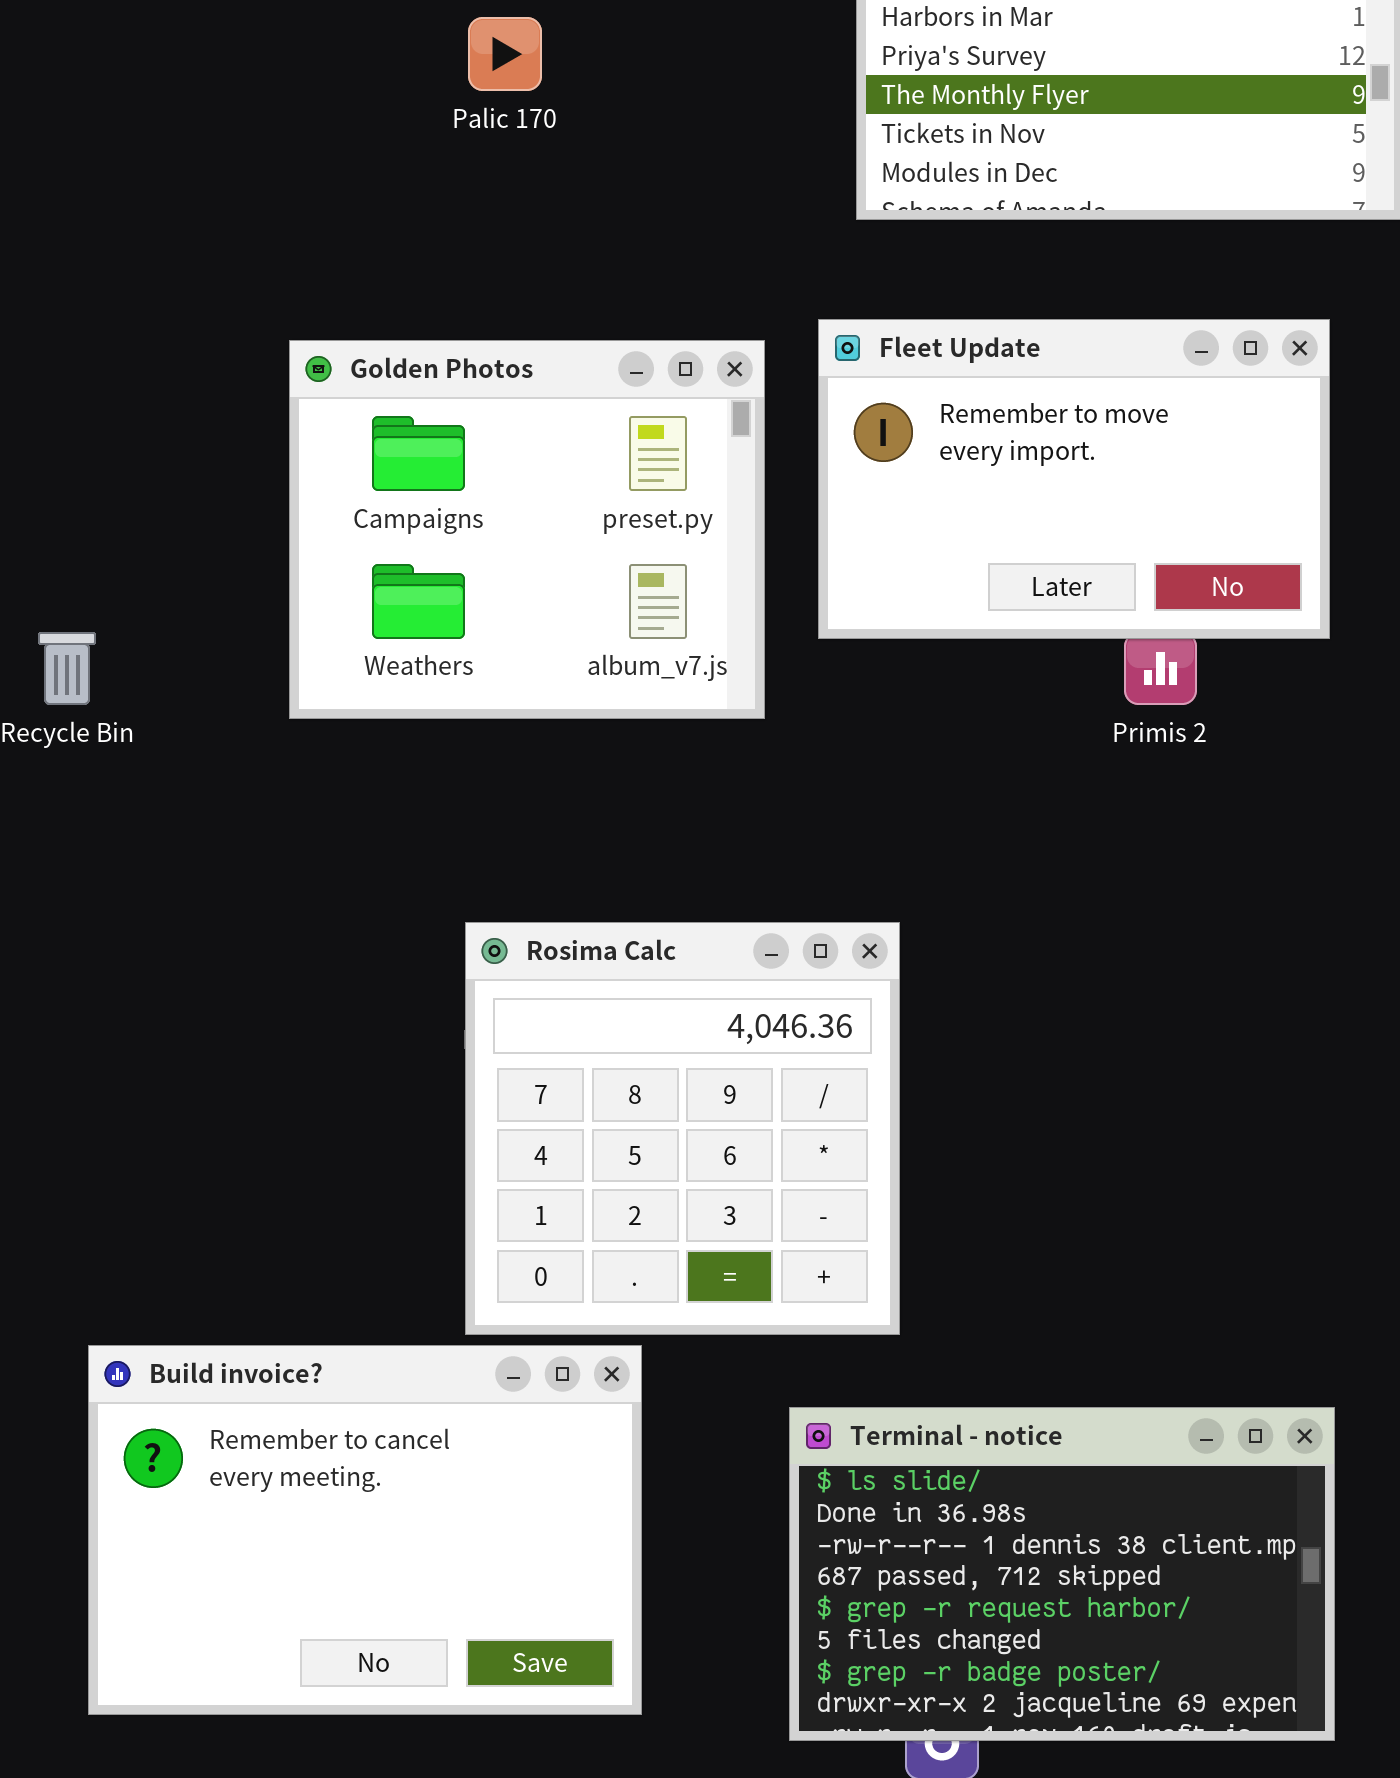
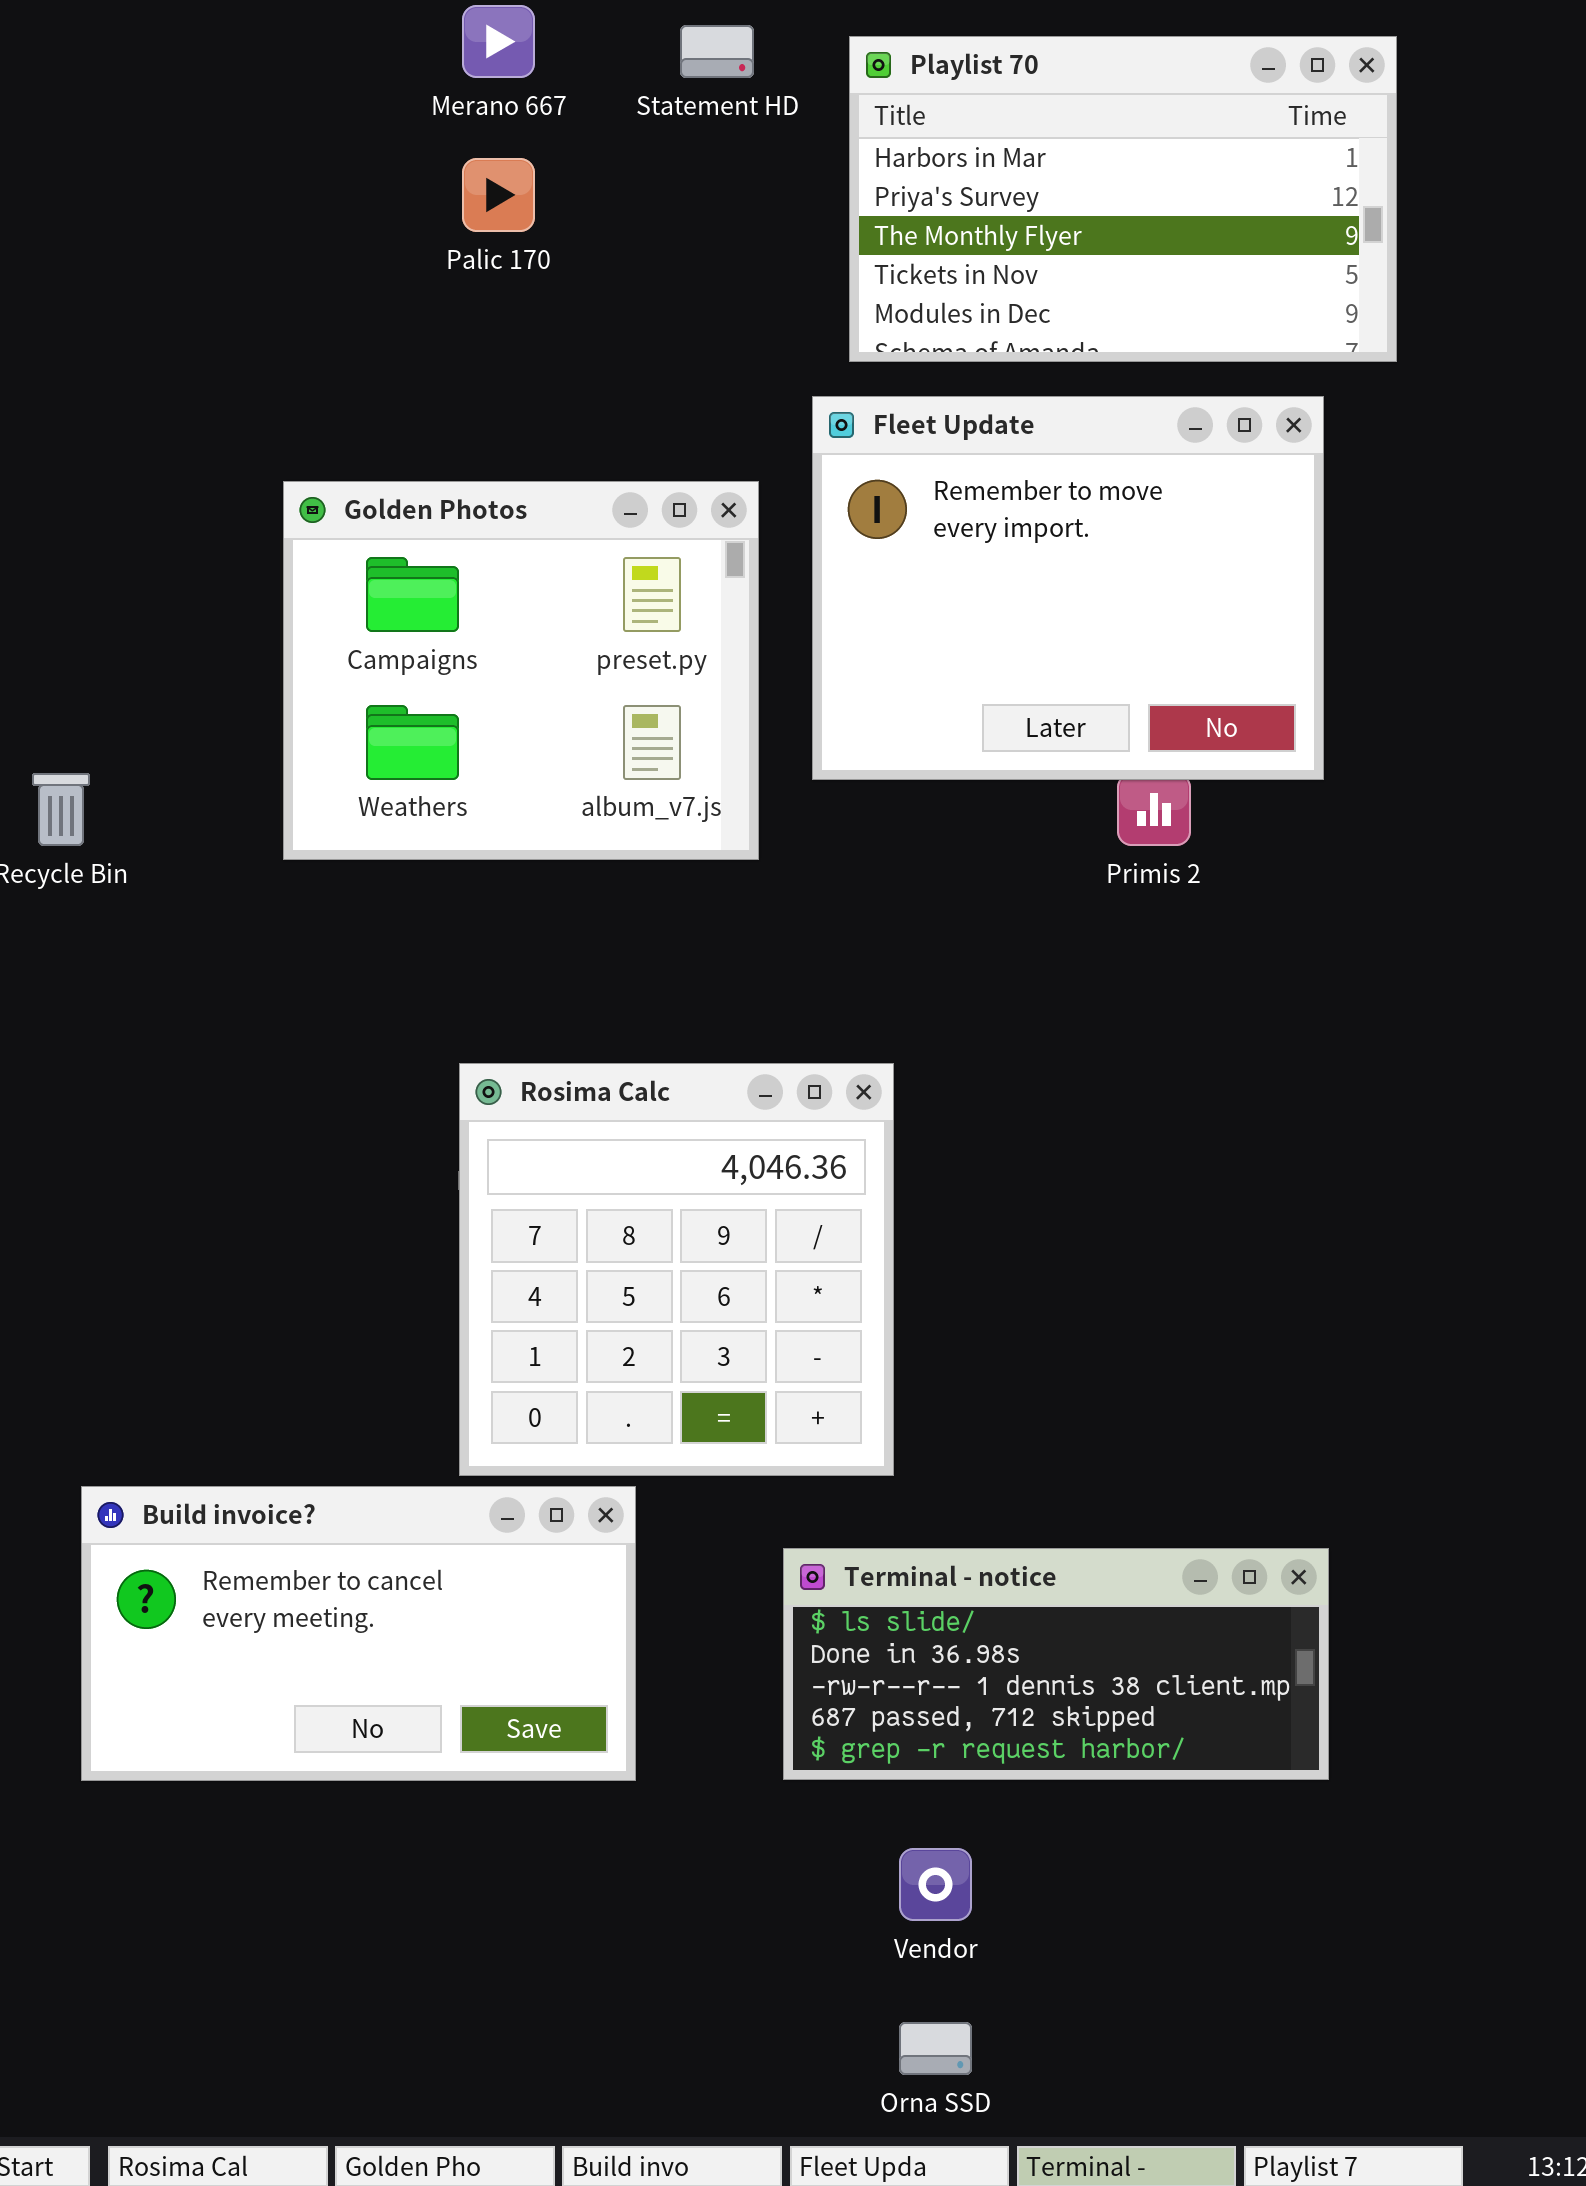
Fleet Update: [818,319,1330,639] -> [812,396,1324,780], resized
Build invoice?: [88,1345,642,1715] -> [81,1486,636,1781], resized
Terminal - notice: [789,1407,1335,1741] -> [783,1548,1329,1780], resized

